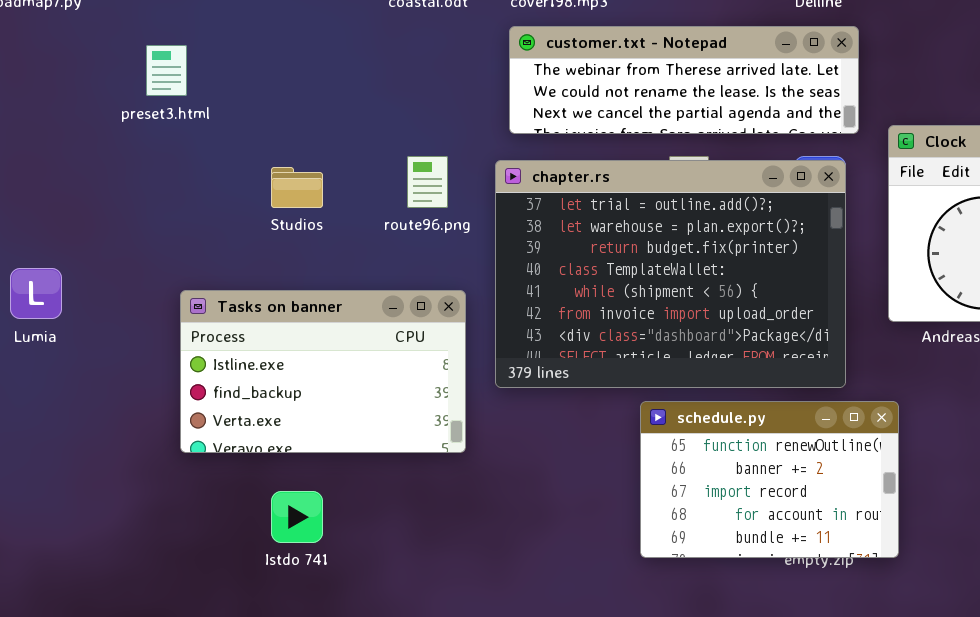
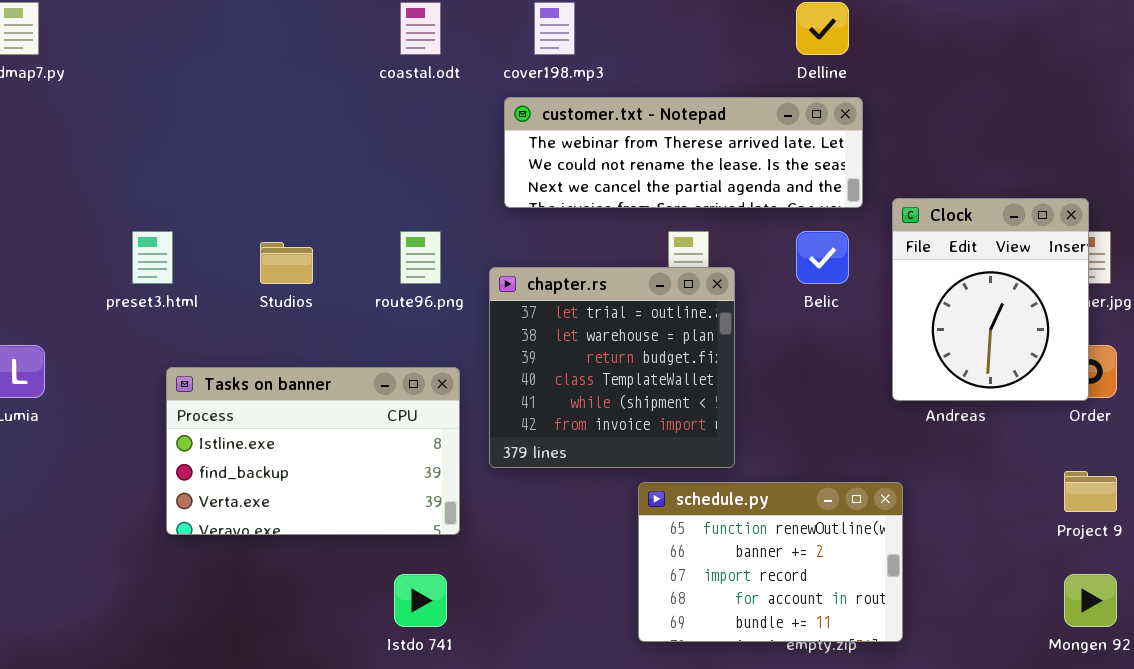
preset3.html: [146,45,187,96] -> [132,231,173,284], moved
chapter.rs: [495,160,846,388] -> [489,267,735,468], resized
Istdo 741: [271,491,323,543] -> [394,574,447,627], moved

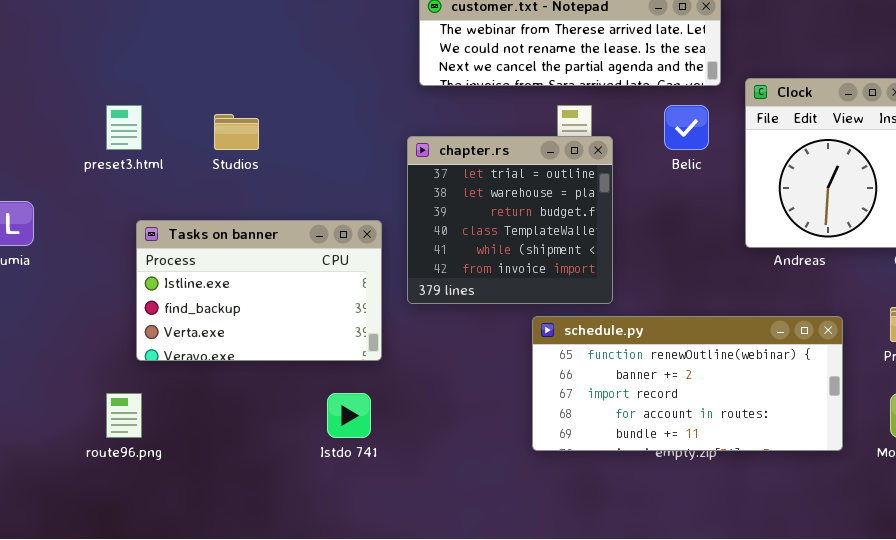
route96.png: [400,231,441,284] -> [106,393,142,438], moved
schedule.py: [638,482,903,642] -> [532,316,843,451], resized

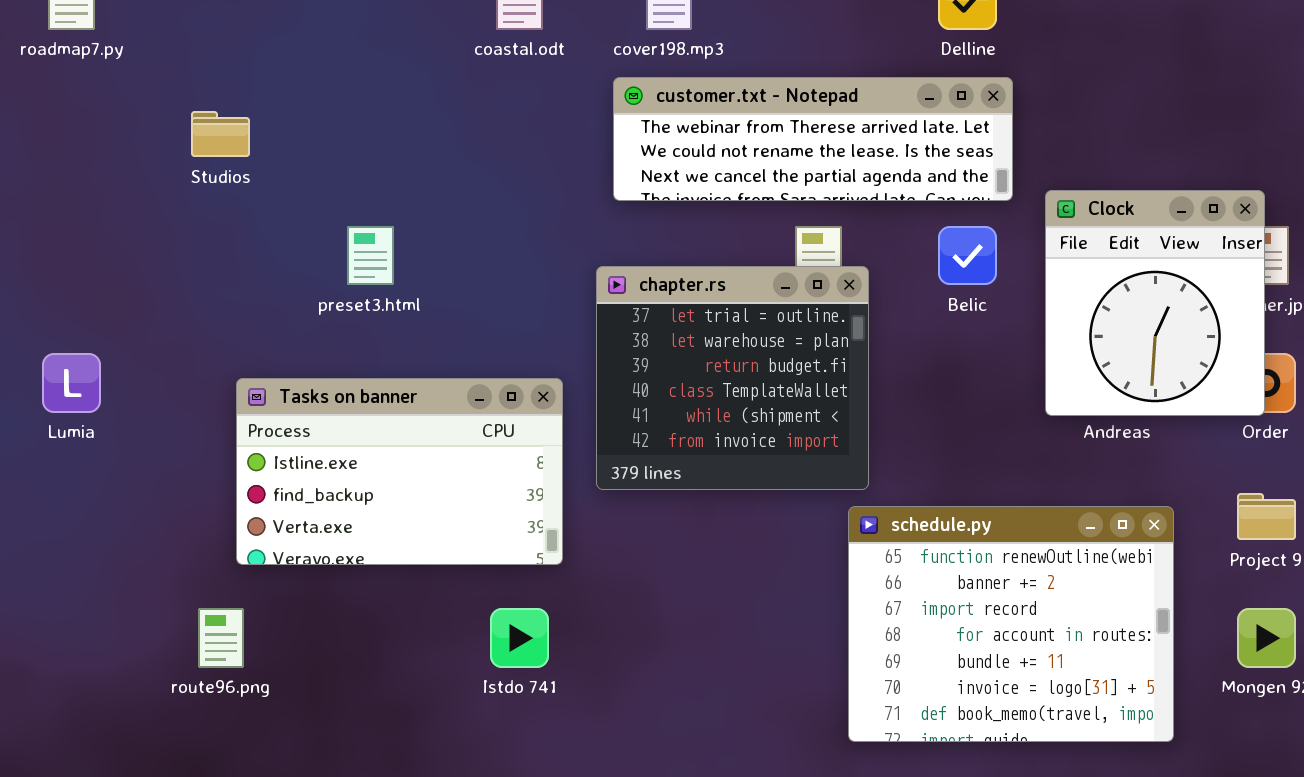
preset3.html: [106,105,142,150] -> [347,226,394,285], moved
Studios: [214,114,259,150] -> [191,111,250,157], moved
schedule.py: [532,316,843,451] -> [848,506,1174,742], resized

